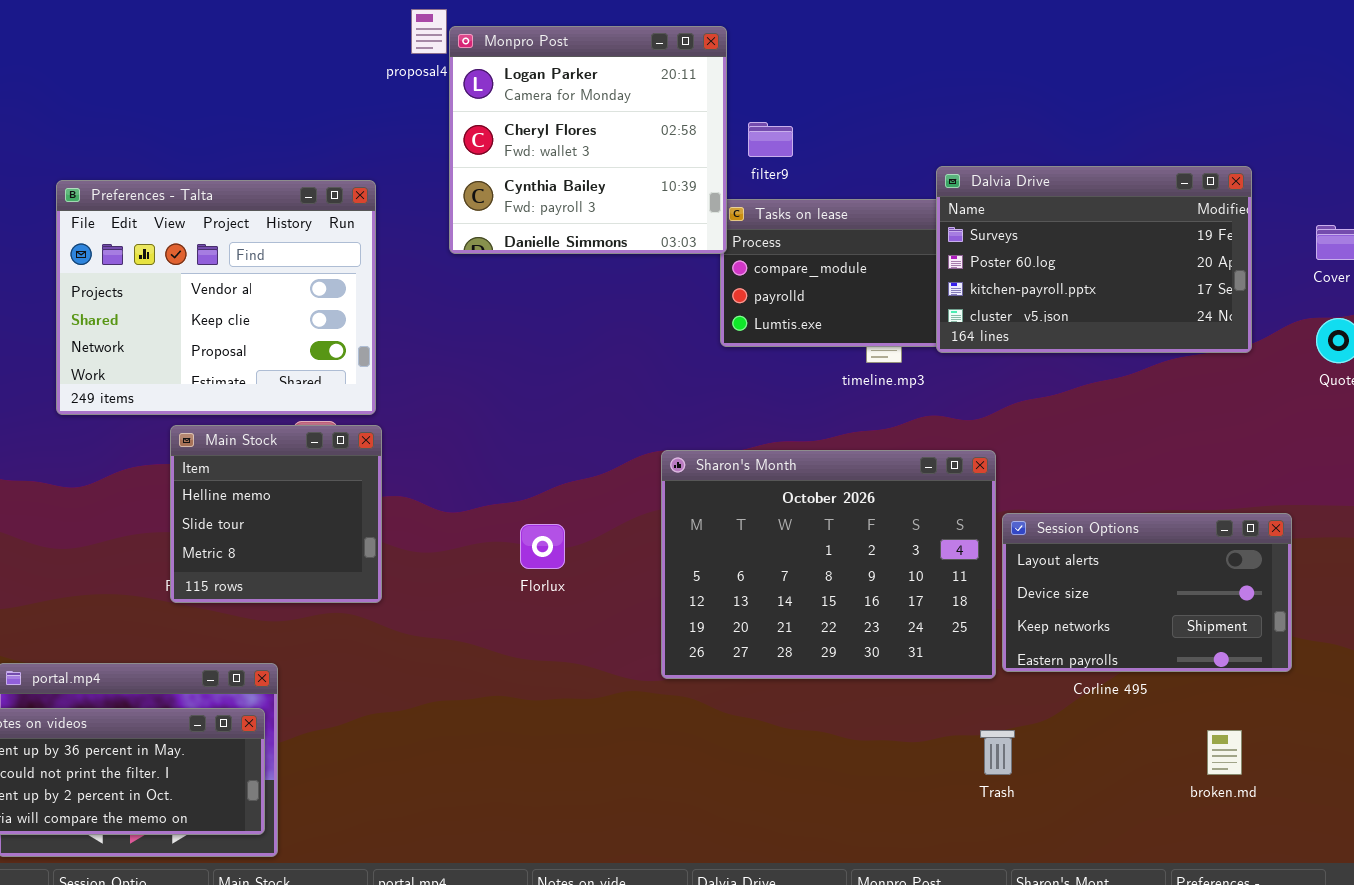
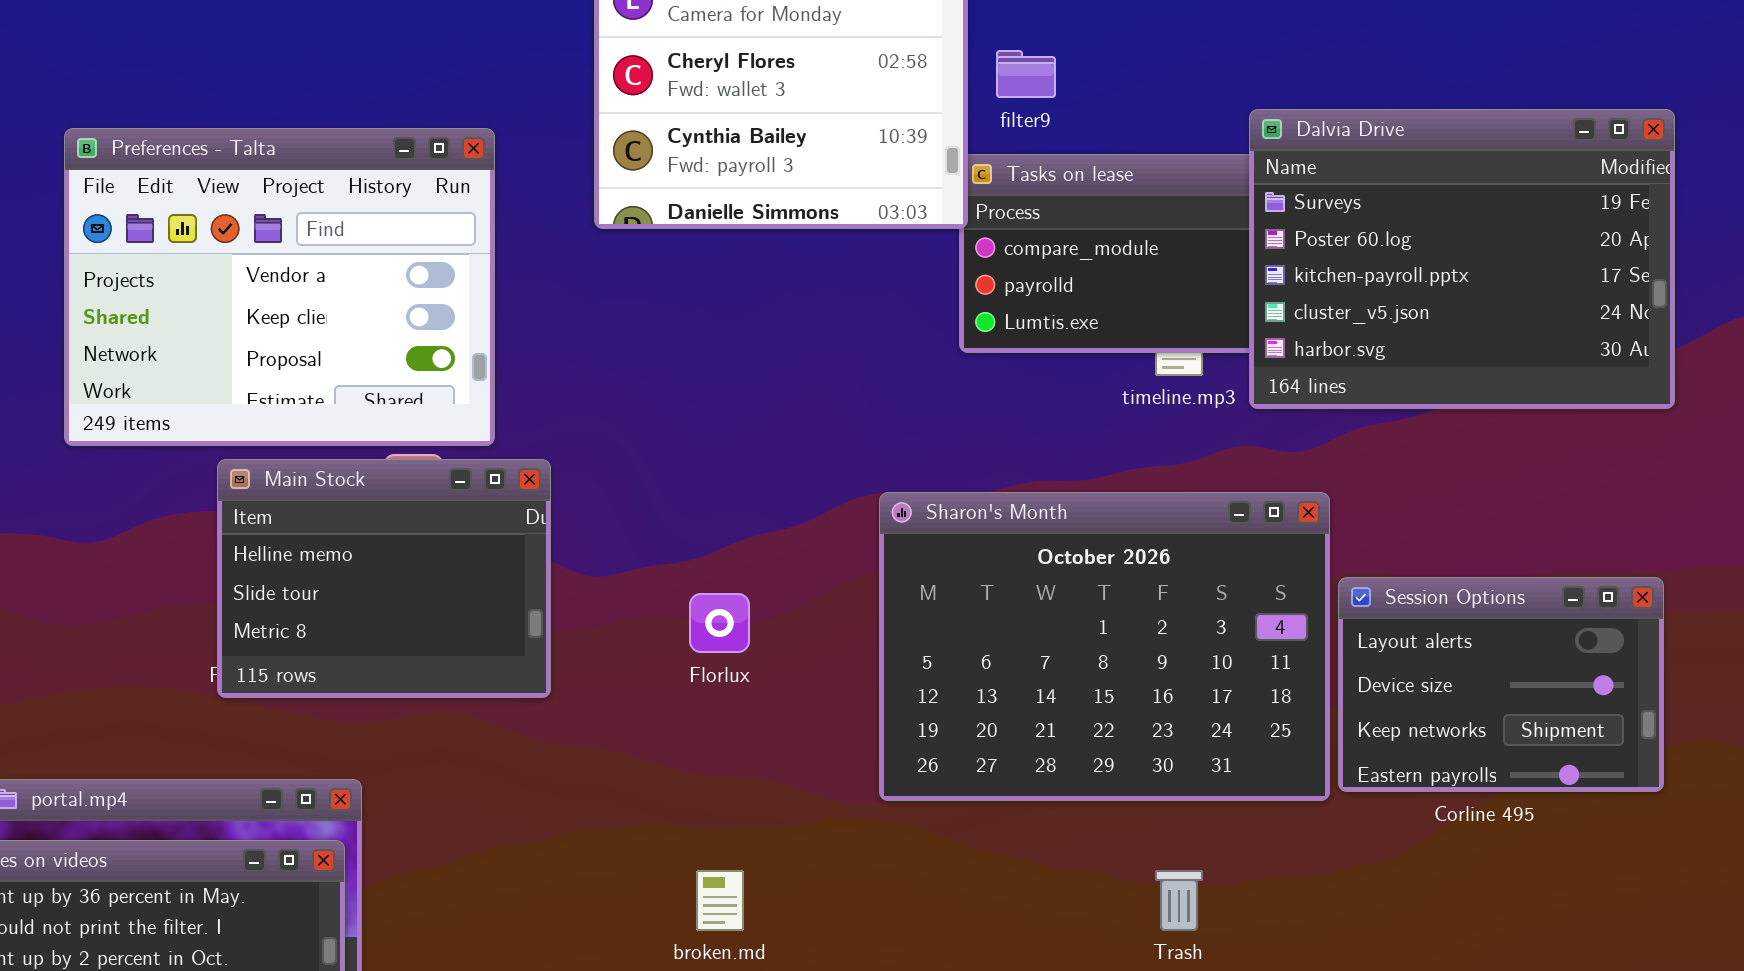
Dalvia Drive: [936,166,1252,353] -> [1249,109,1675,409], resized
Main Stock: [170,425,382,603] -> [217,459,551,698], resized
Session Options: [1002,513,1292,672] -> [1338,577,1664,792], resized
Trash: [980,730,1015,775] -> [1155,870,1203,931], moved
broken.md: [1207,730,1242,775] -> [696,870,744,931], moved

